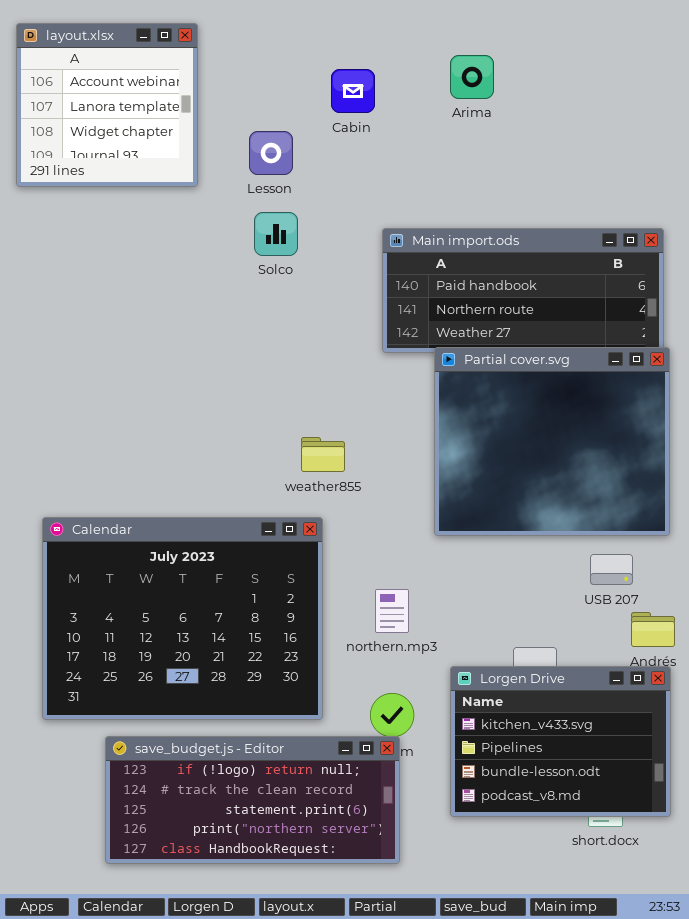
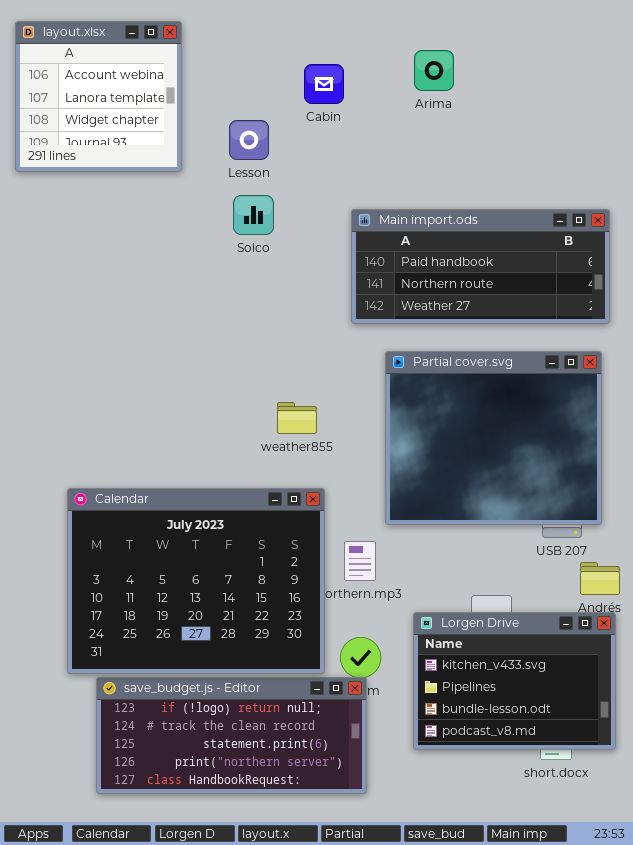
Partial cover.svg: [434,347,670,536] -> [385,351,602,525], moved
Calendar: [42,517,323,720] -> [67,488,325,674], moved

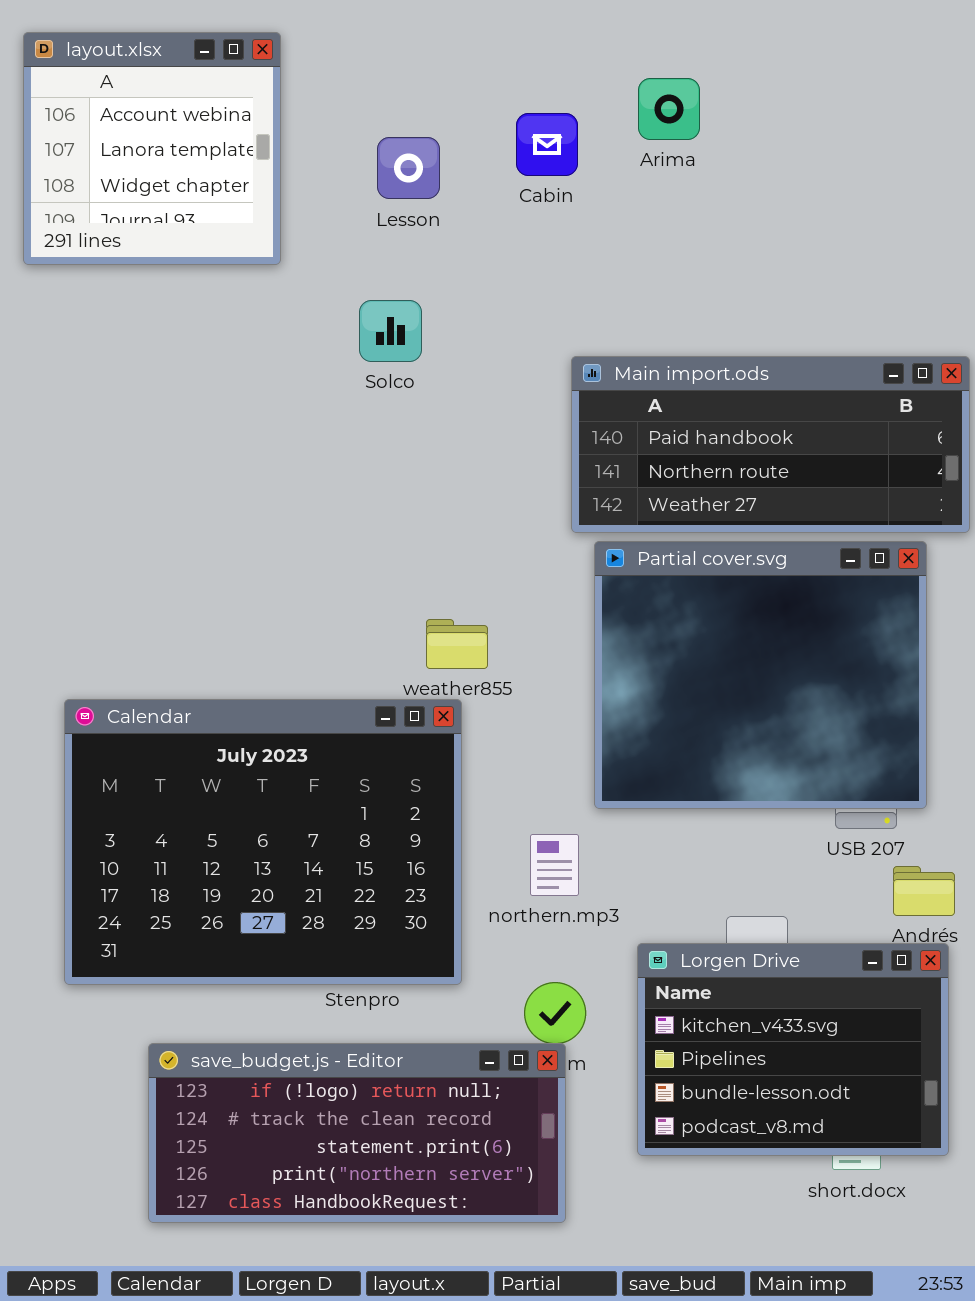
Cabin: [304,64,344,104] -> [516,113,578,176], moved
Lesson: [229,120,269,160] -> [377,137,440,199], moved
Main import.ods: [351,209,610,324] -> [571,356,970,533], moved
Calendar: [67,488,325,674] -> [64,699,462,985], moved

